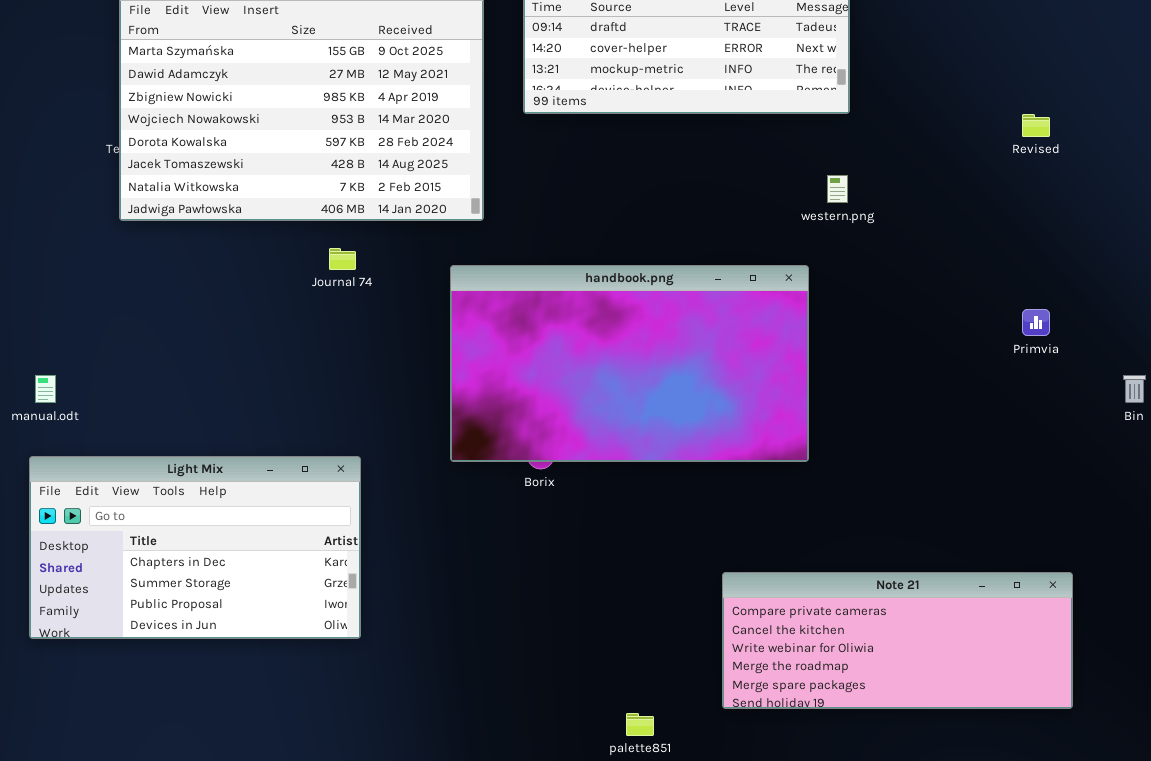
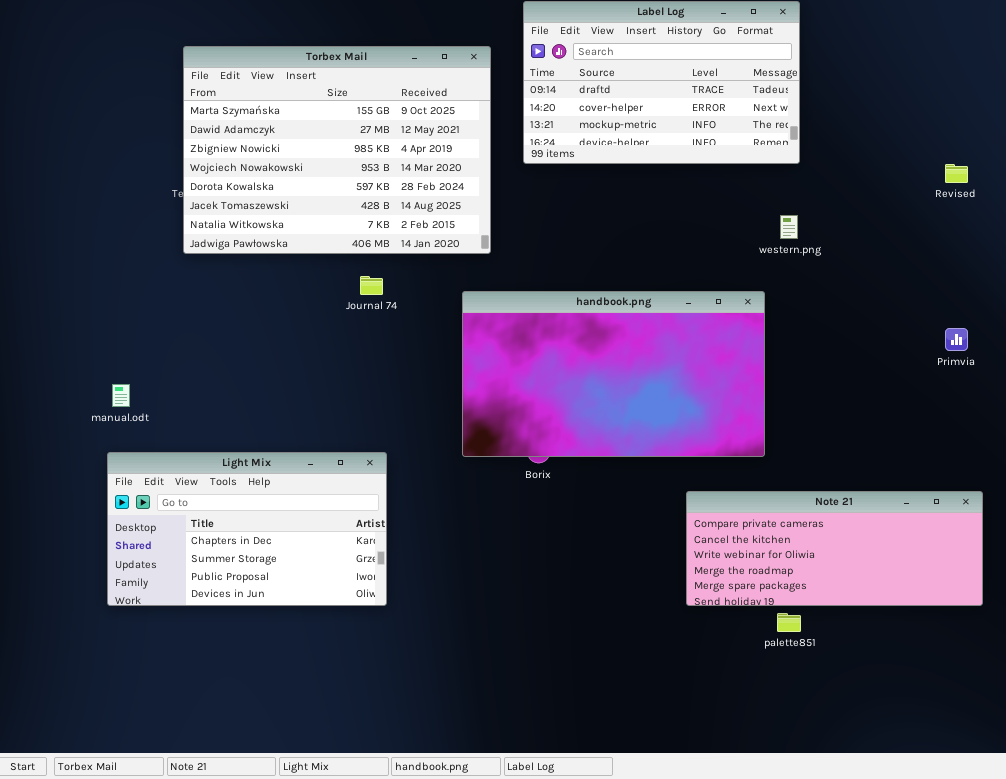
Note 21: [722,572,1073,709] -> [686,491,983,606], moved
palette851: [626,713,654,736] -> [777,613,801,632], moved

